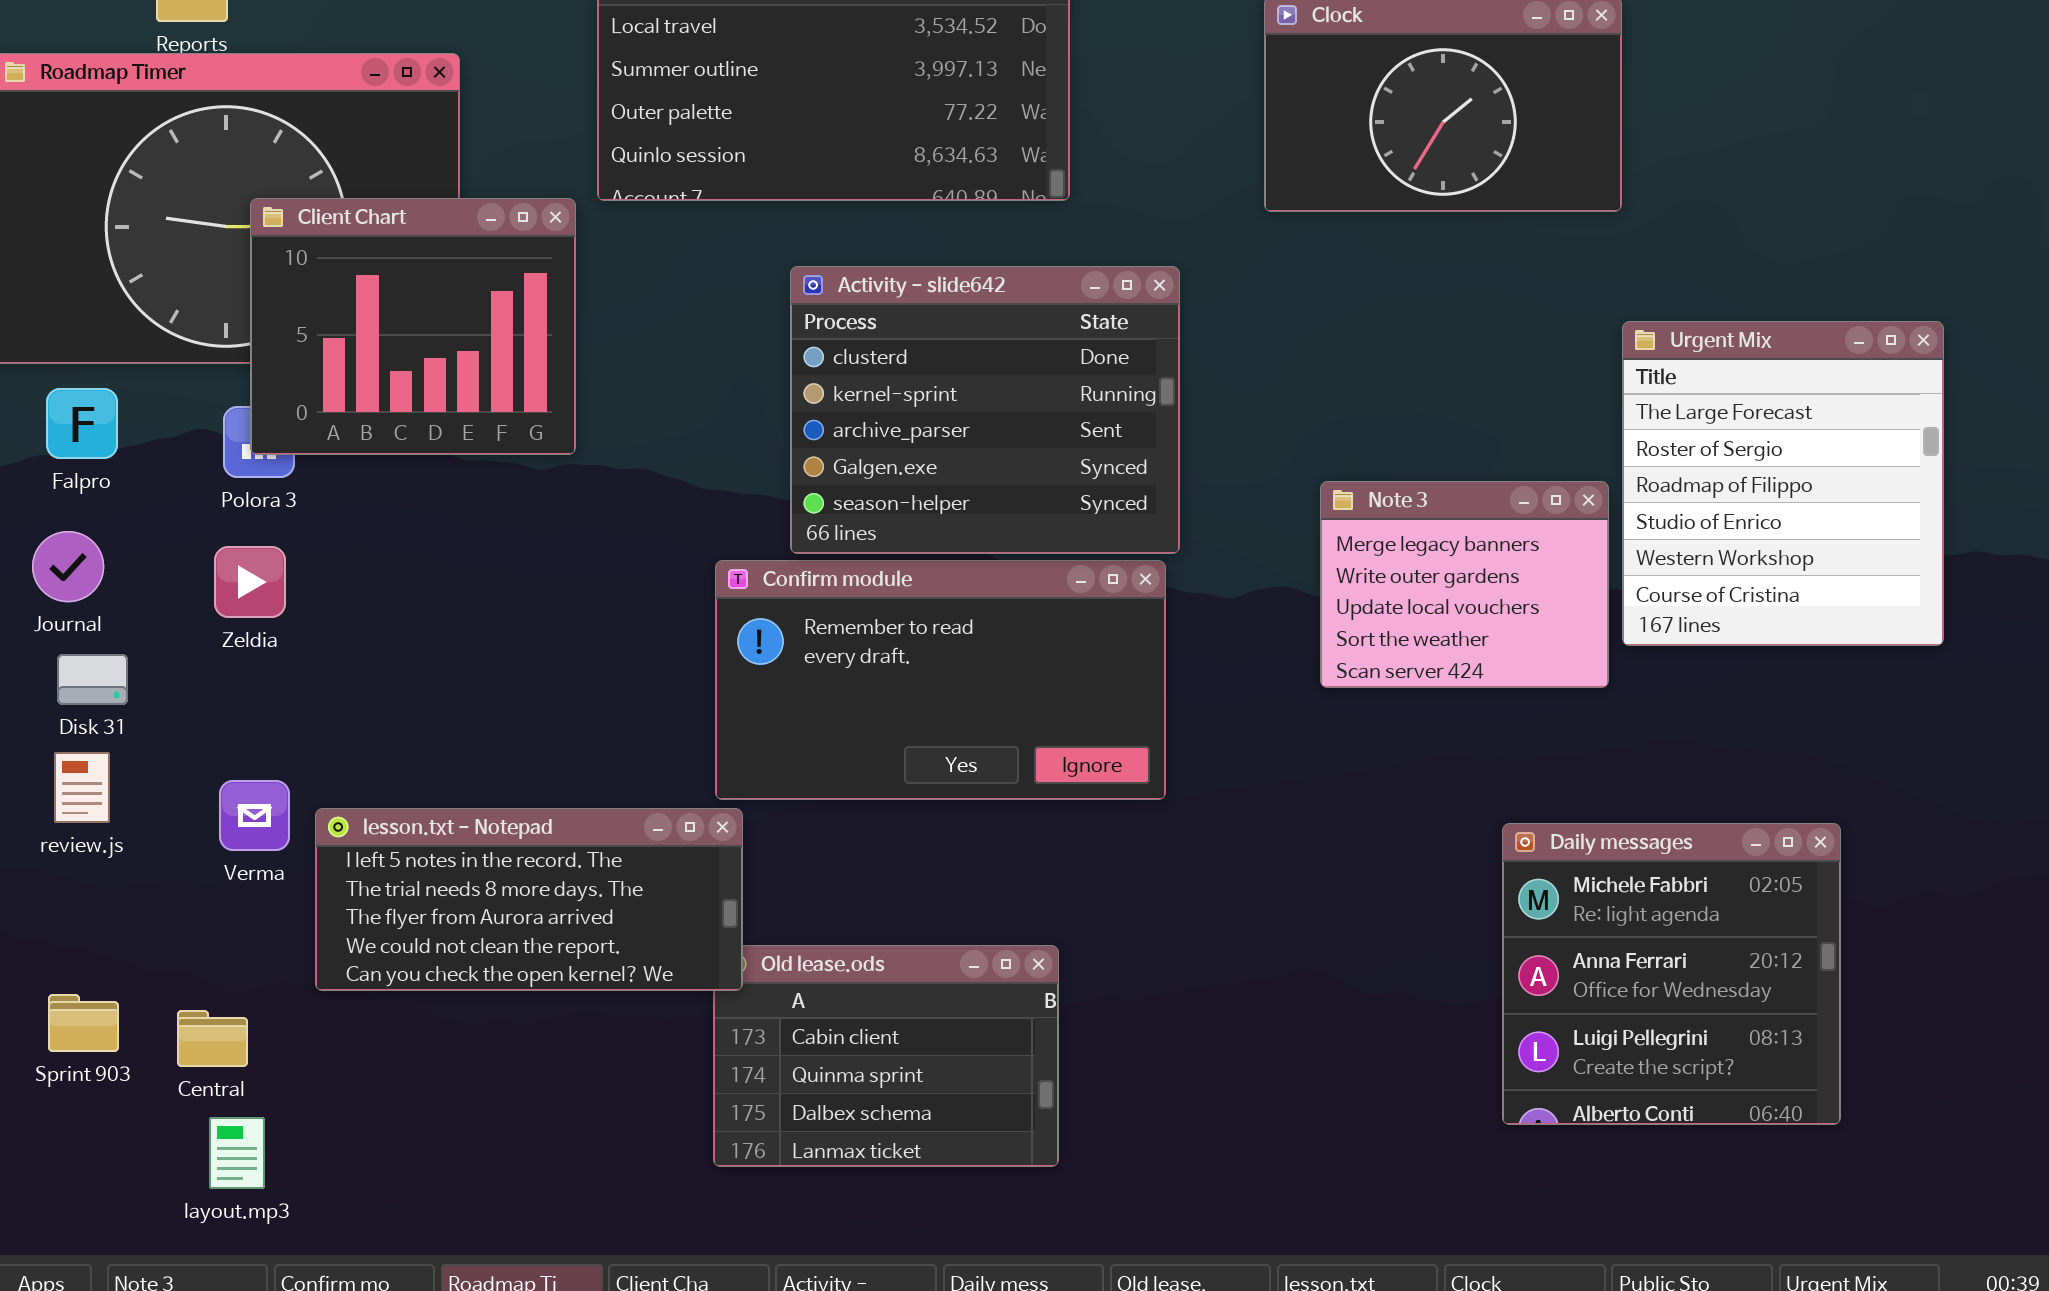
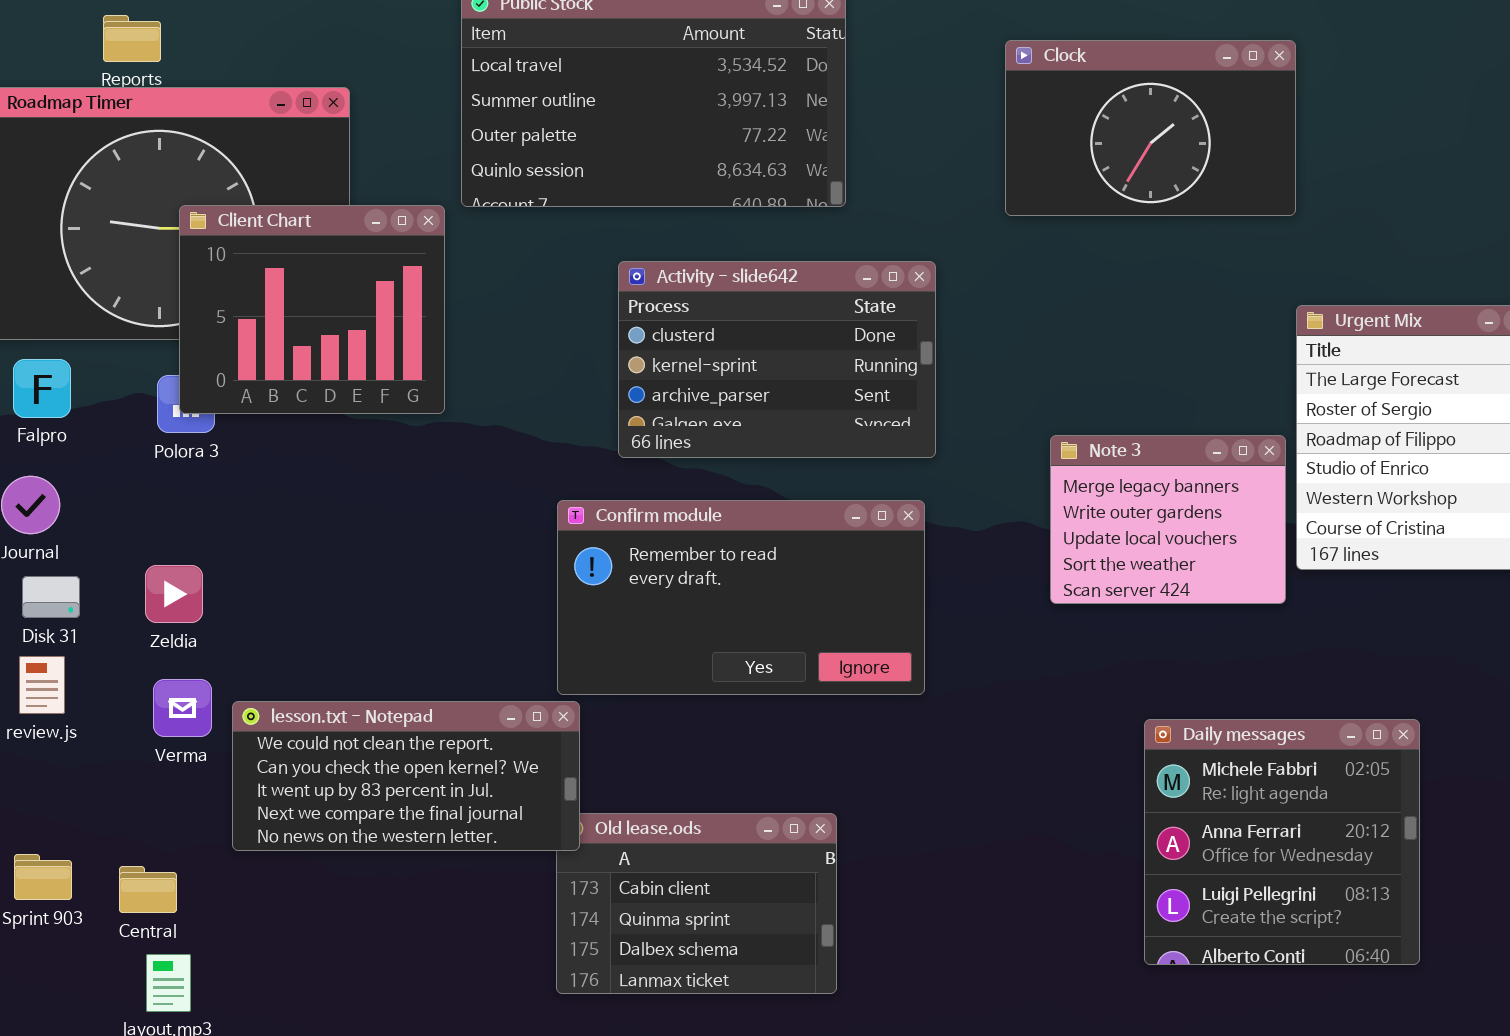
Activity - slide642: [790,266,1180,554] -> [618,261,936,458], resized
Zeldia: [214,546,286,618] -> [145,565,203,623], moved
lesson.txt - Notepad: [315,808,743,991] -> [232,701,580,851], scrolled down 3 rows
Daily messages: [1502,823,1841,1125] -> [1144,719,1420,965], moved

